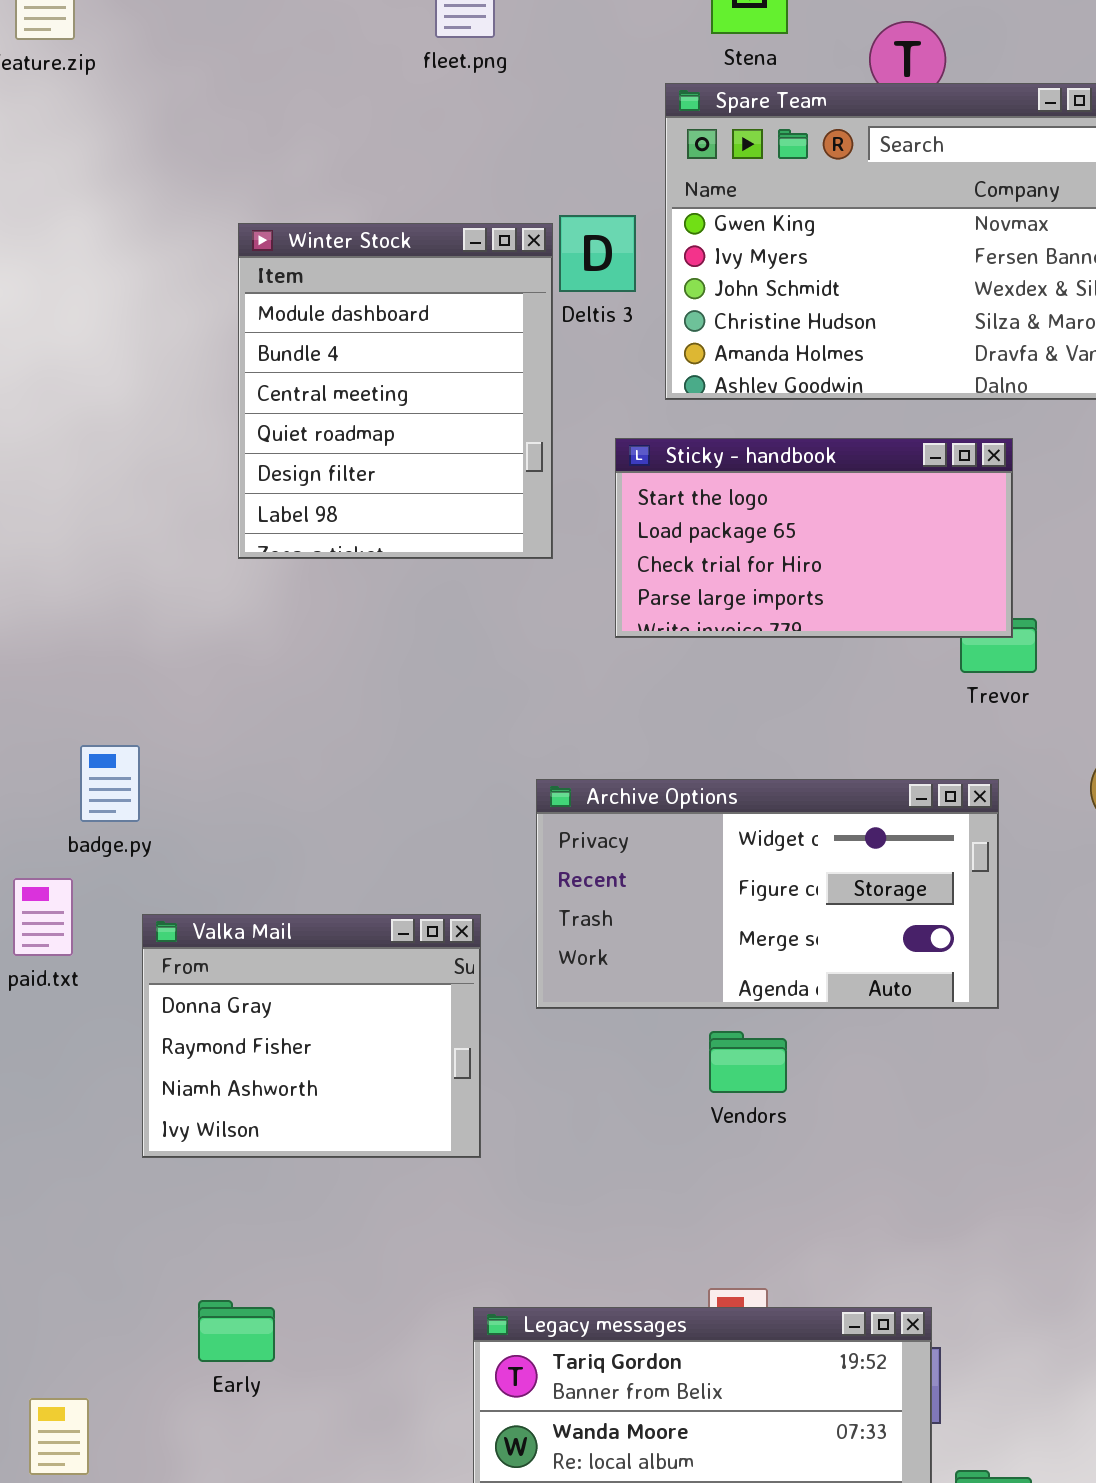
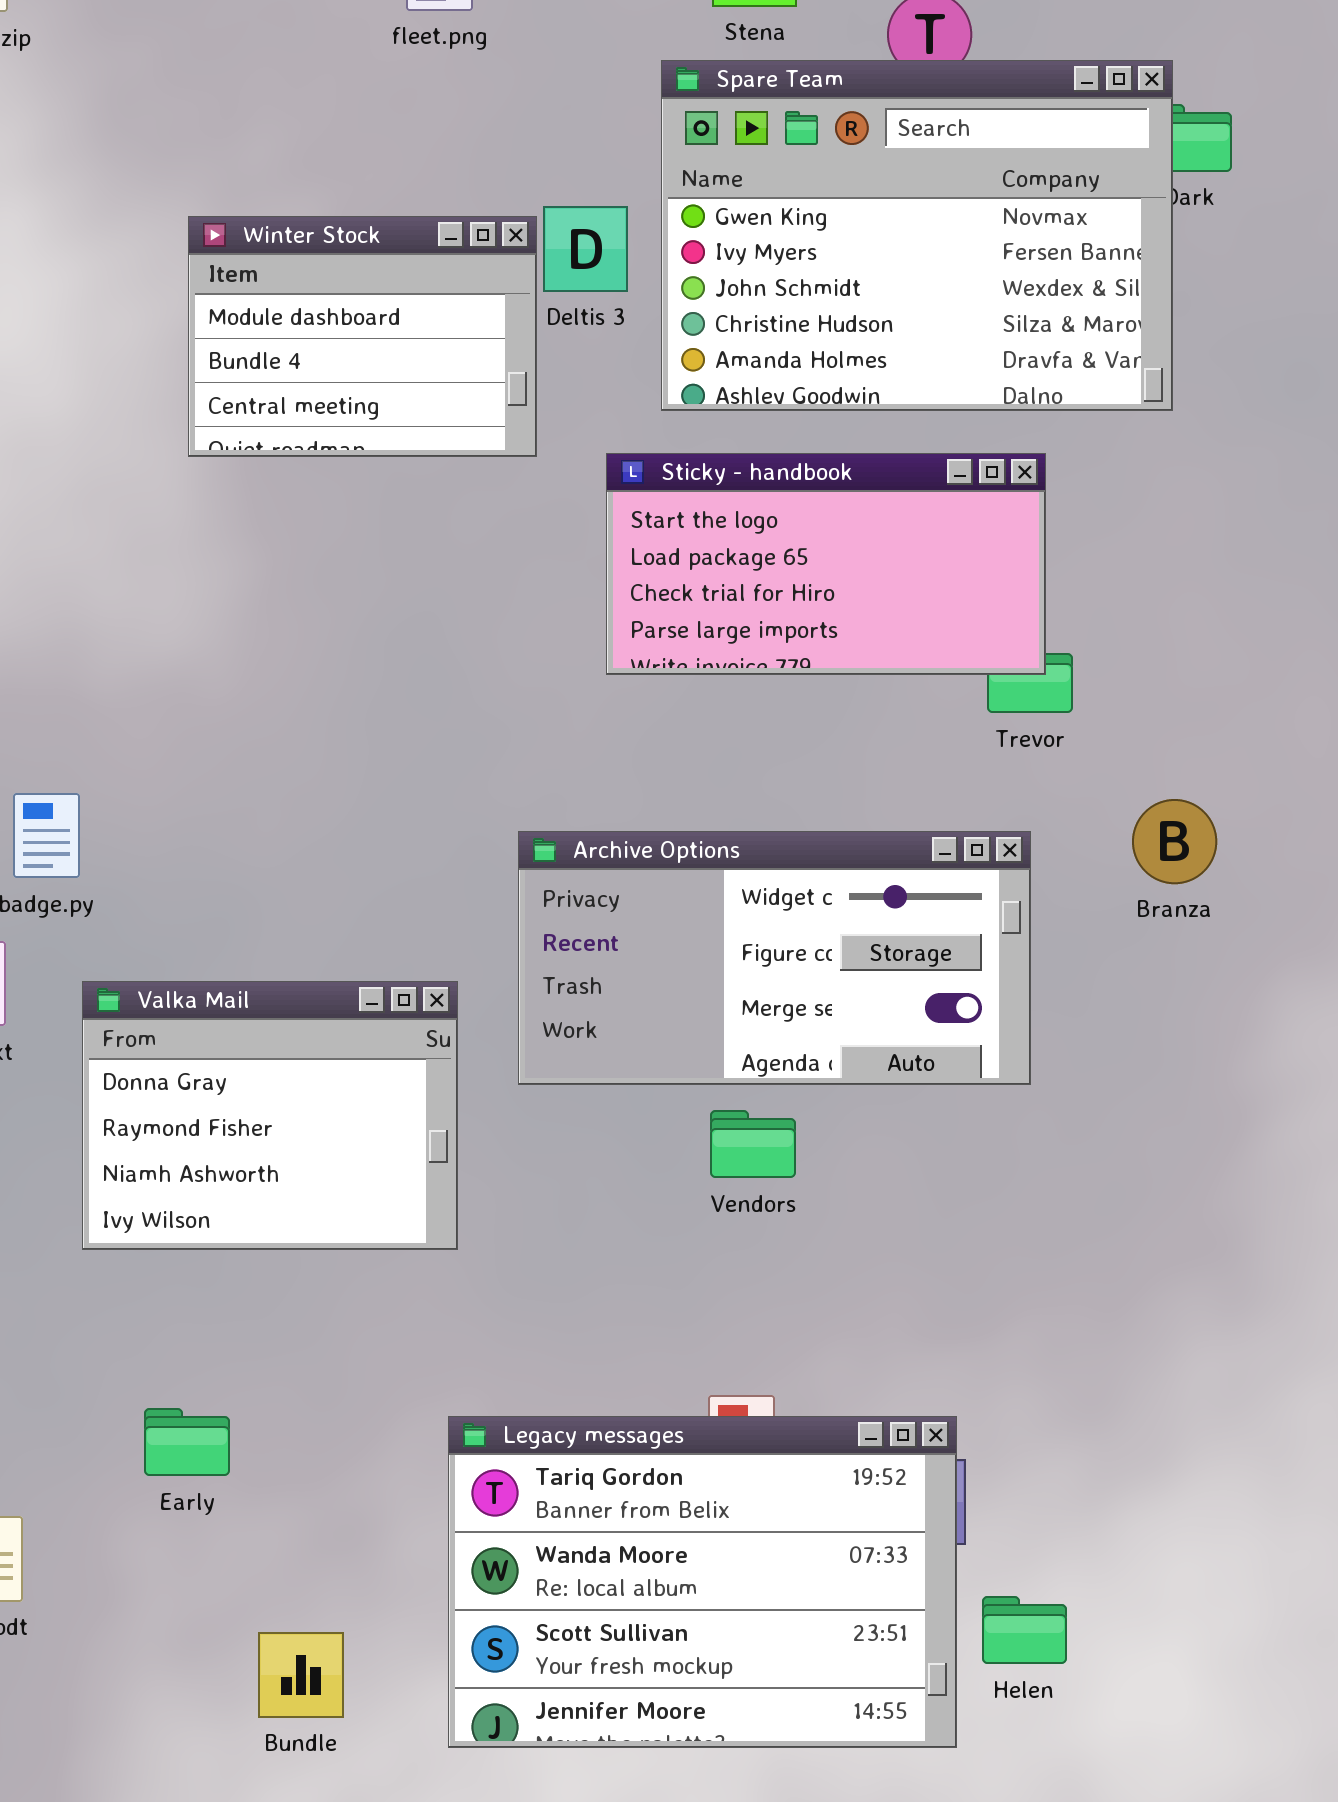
Winter Stock: [238,223,553,559] -> [188,216,537,457], resized

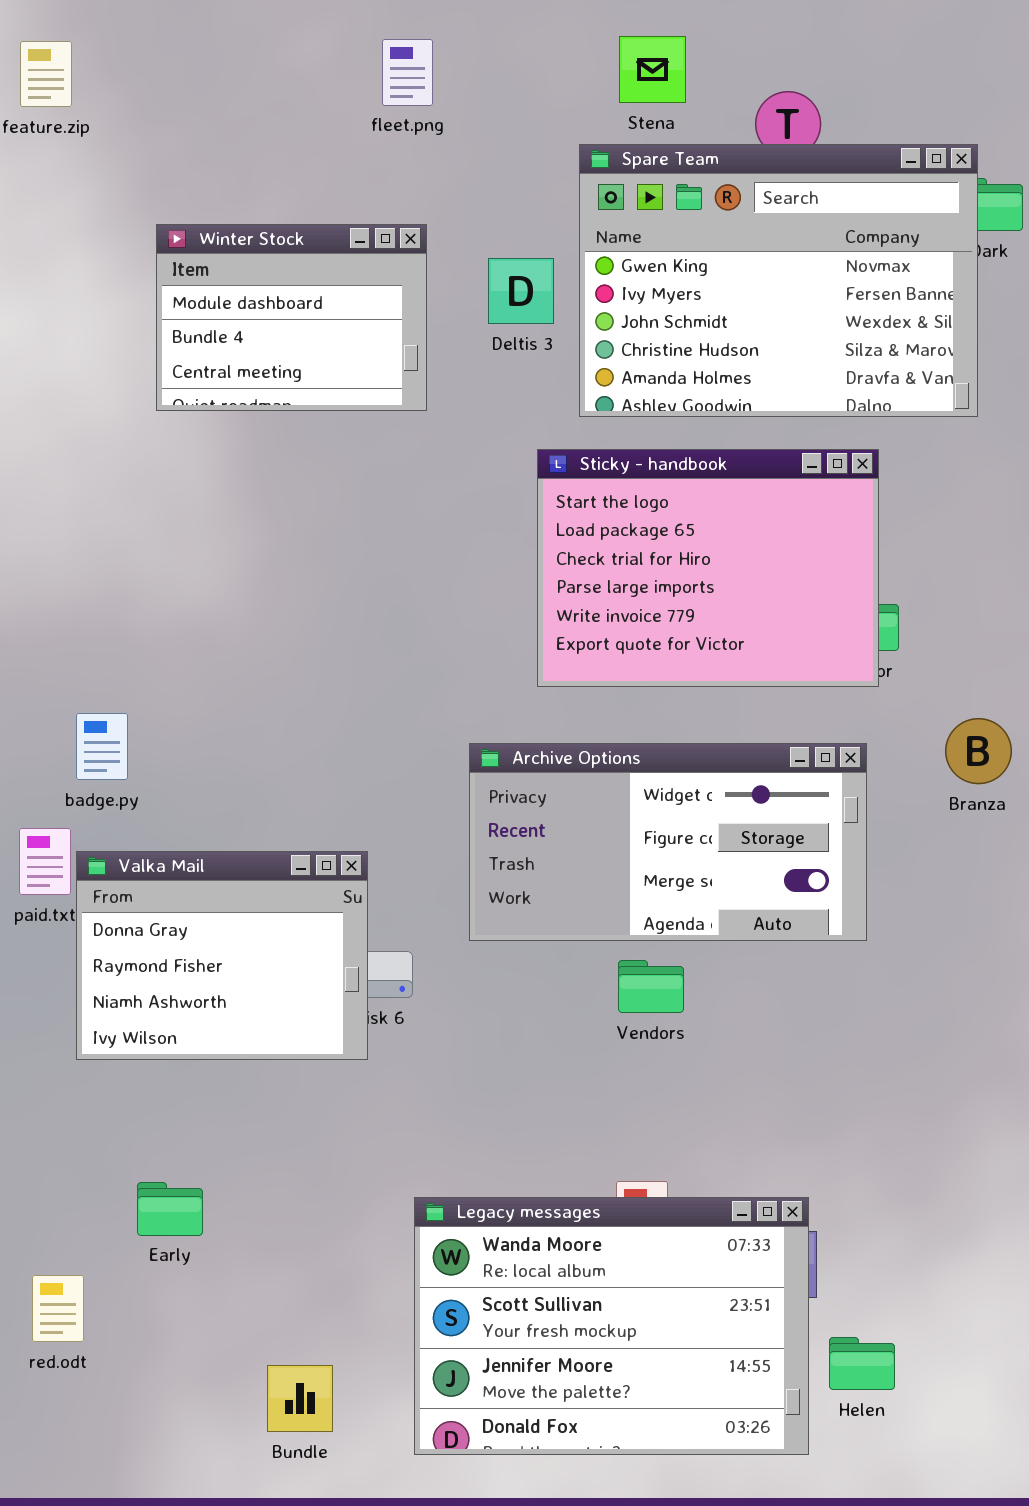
Winter Stock: [188,216,537,457] -> [156,224,427,411], moved
Sticky - handbook: [606,453,1046,675] -> [537,449,879,687], resized
Valka Mail: [82,981,458,1250] -> [76,851,368,1060], moved
Early: [144,1408,230,1476] -> [137,1182,203,1236], moved
Legacy messages: [448,1416,957,1748] -> [414,1197,809,1455], scrolled down 1 row

